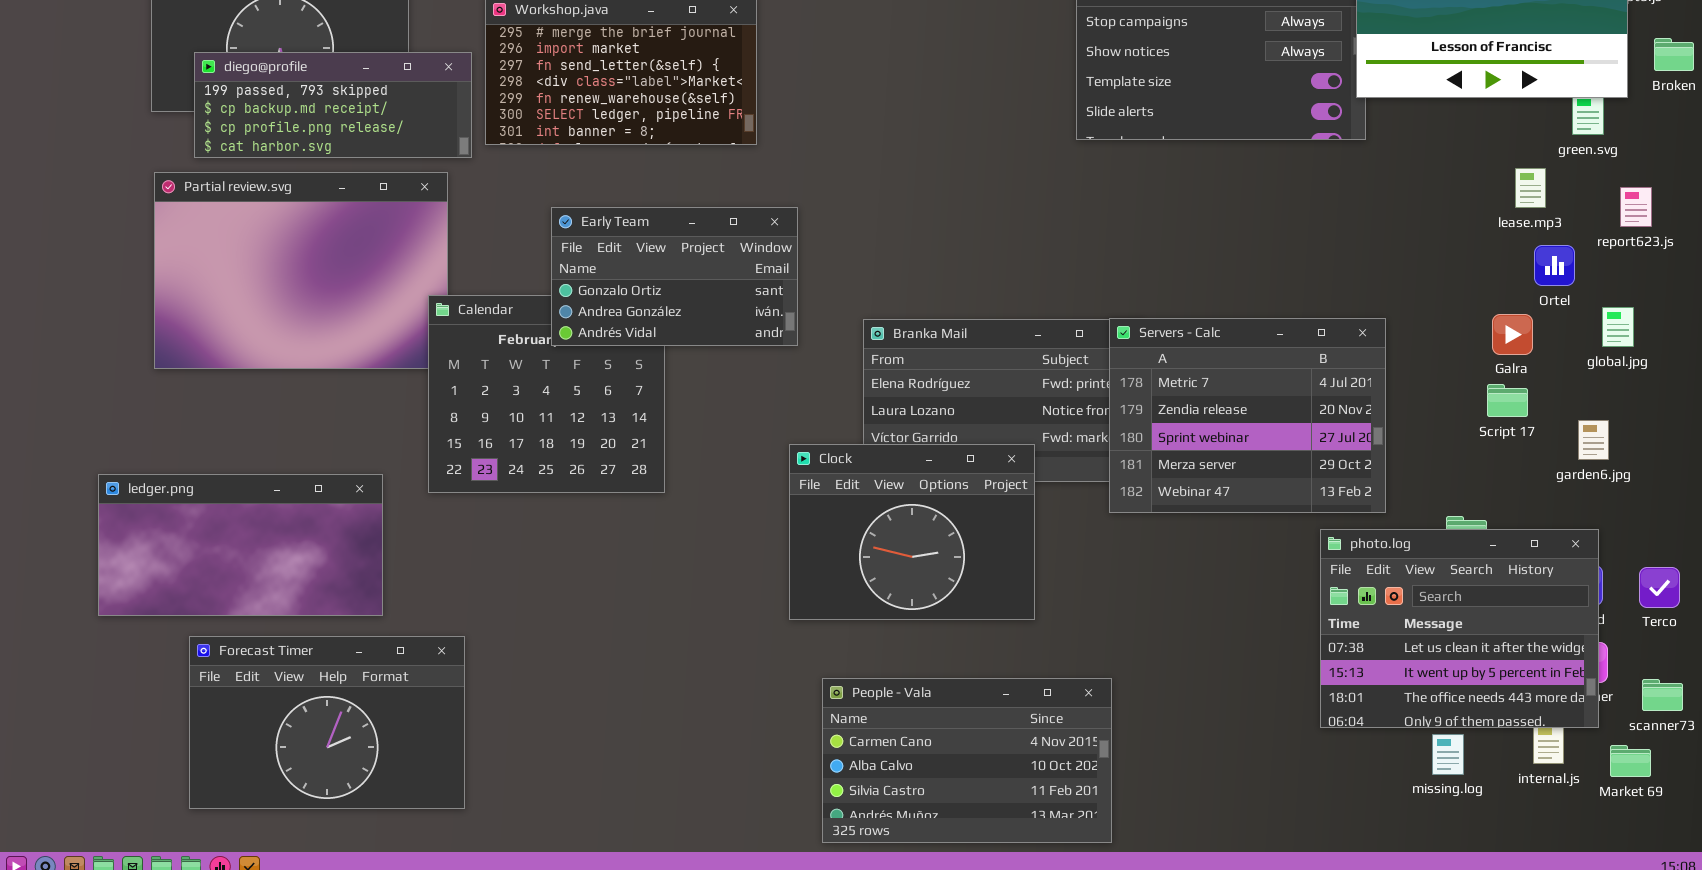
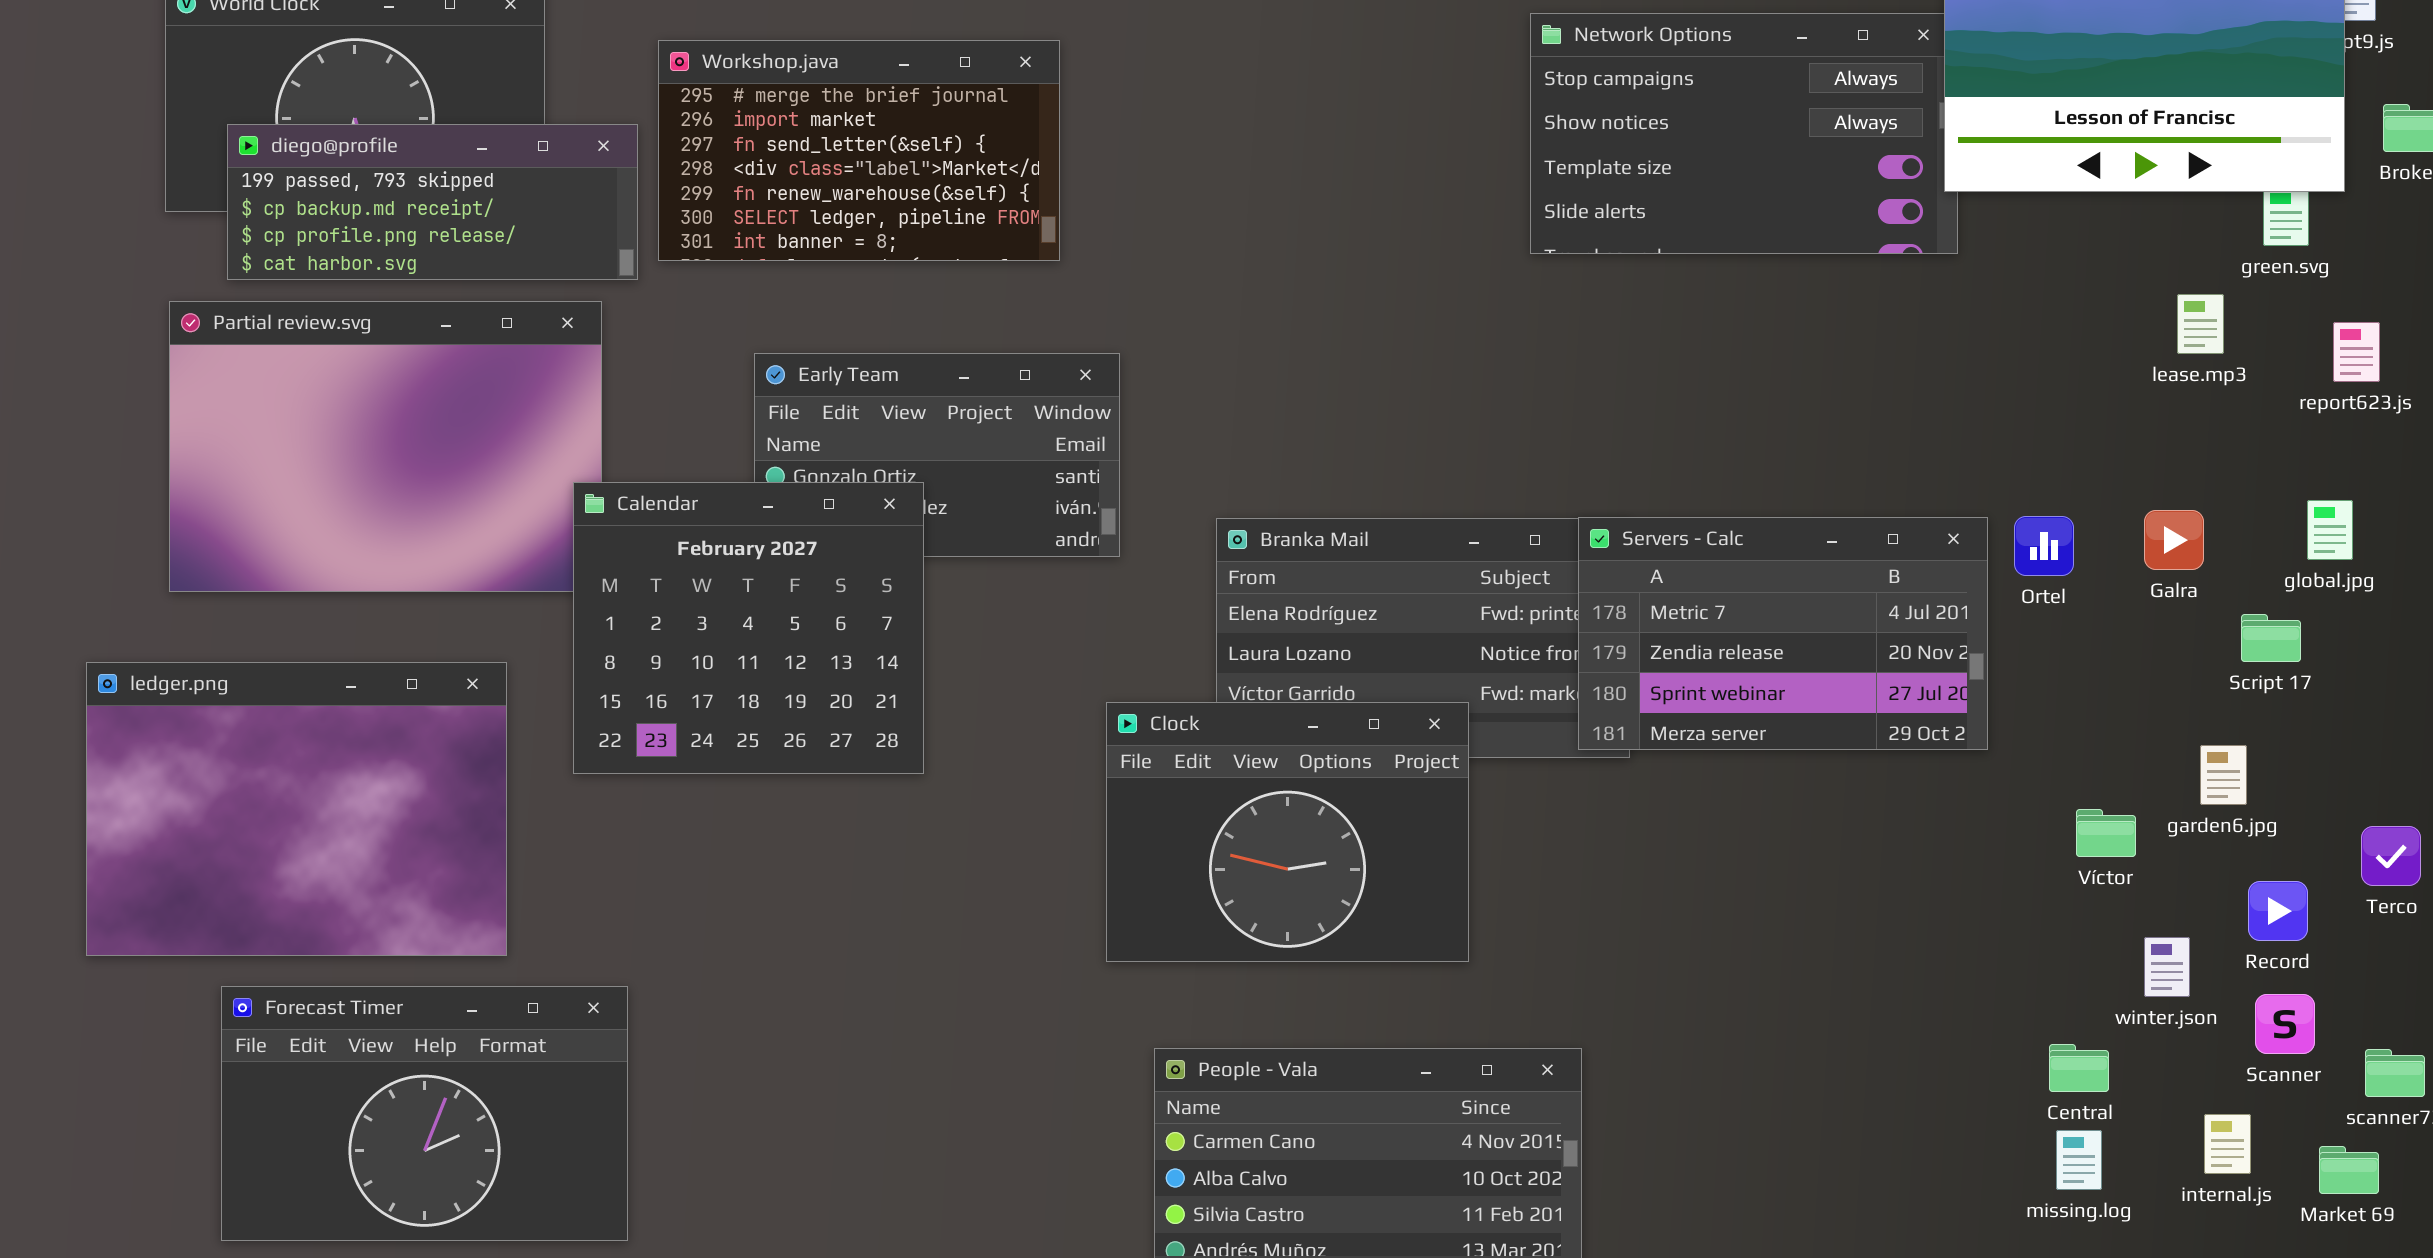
Ortel: [1534,245,1575,286] -> [2014,516,2074,576], moved
Calendar: [428,295,665,493] -> [573,482,924,774], raised
Servers - Calc: [1109,318,1386,513] -> [1578,517,1988,750], resized
Script 17: [1487,384,1528,417] -> [2241,614,2301,662], moved
garden6.jpg: [1578,420,1609,460] -> [2200,745,2247,805], moved
ledger.png: [98,474,383,616] -> [86,662,507,956], resized
photo.log: [1320,529,1599,728] -> none, closed
Terco: [1639,567,1680,608] -> [2361,826,2421,886], moved

